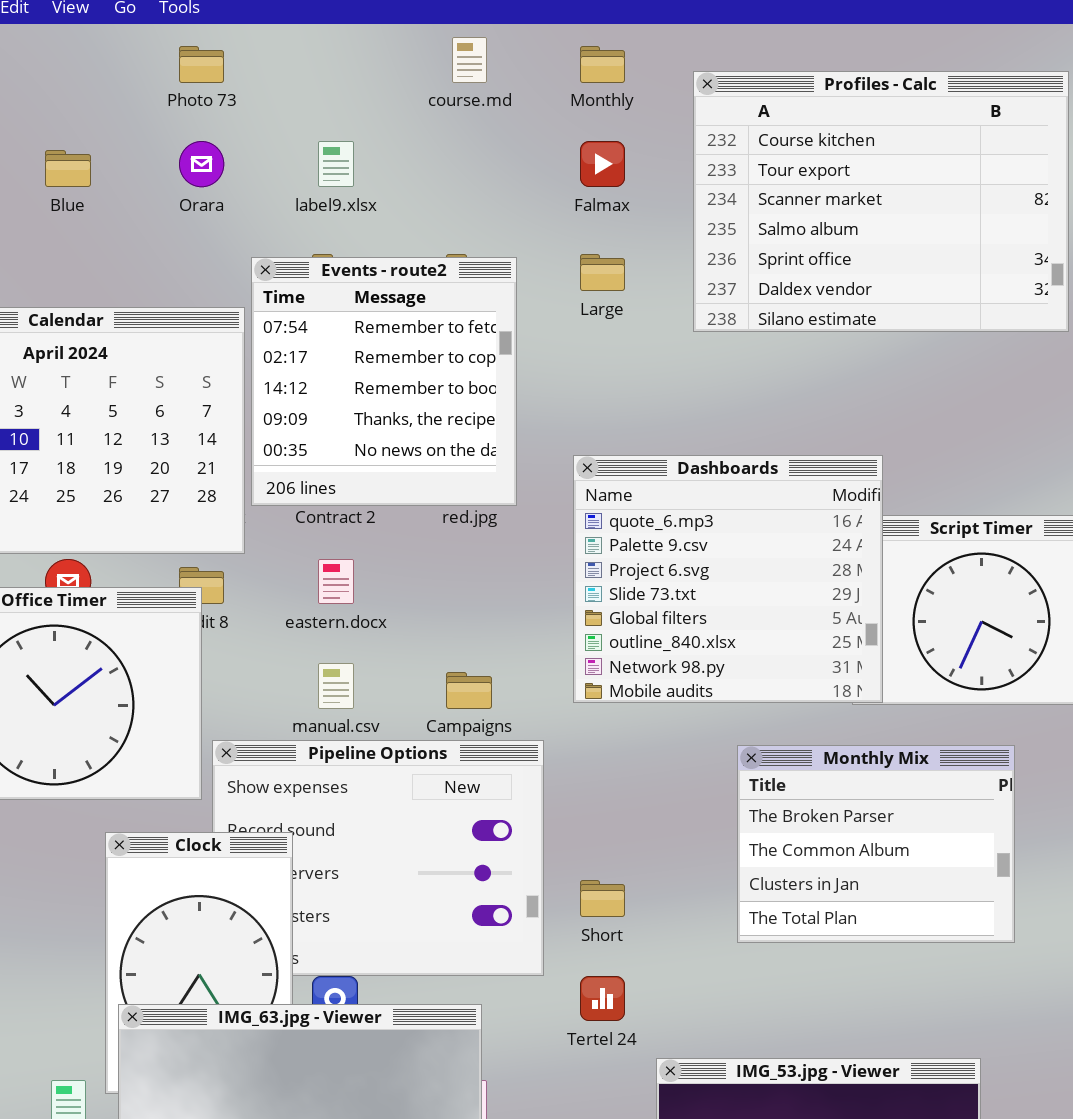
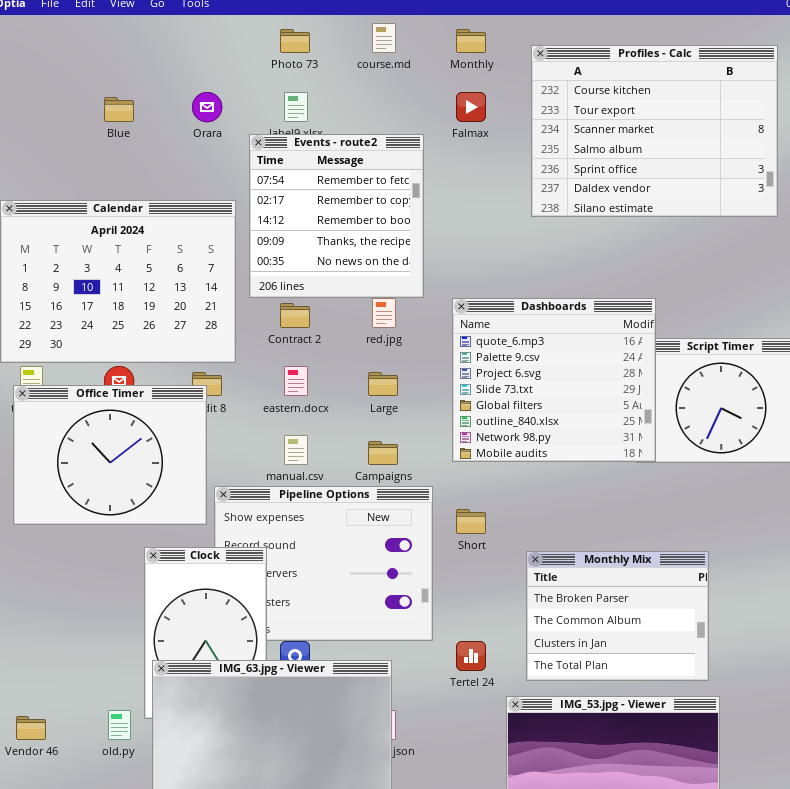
Photo 73: [179,46,224,83] -> [280,29,310,53], moved
Large: [580,254,625,291] -> [368,372,398,396], moved
Events - route2: [251,257,517,506] -> [249,134,424,298], moved
Monthly Mix: [737,745,1015,943] -> [526,551,709,681], moved
Short: [580,880,625,917] -> [456,509,486,534], moved

